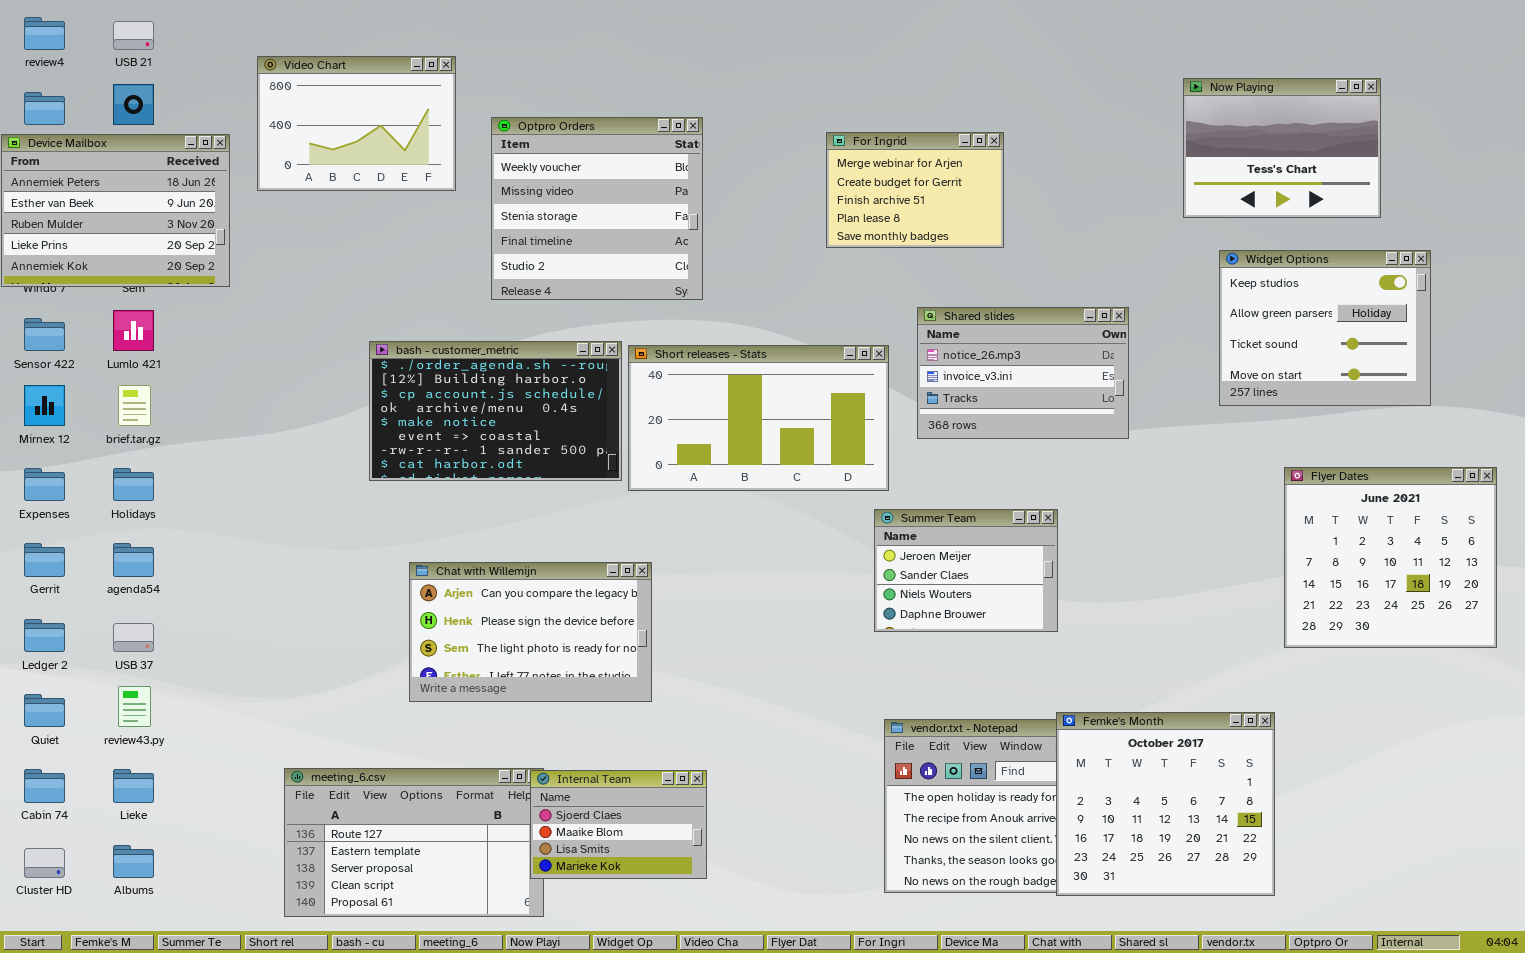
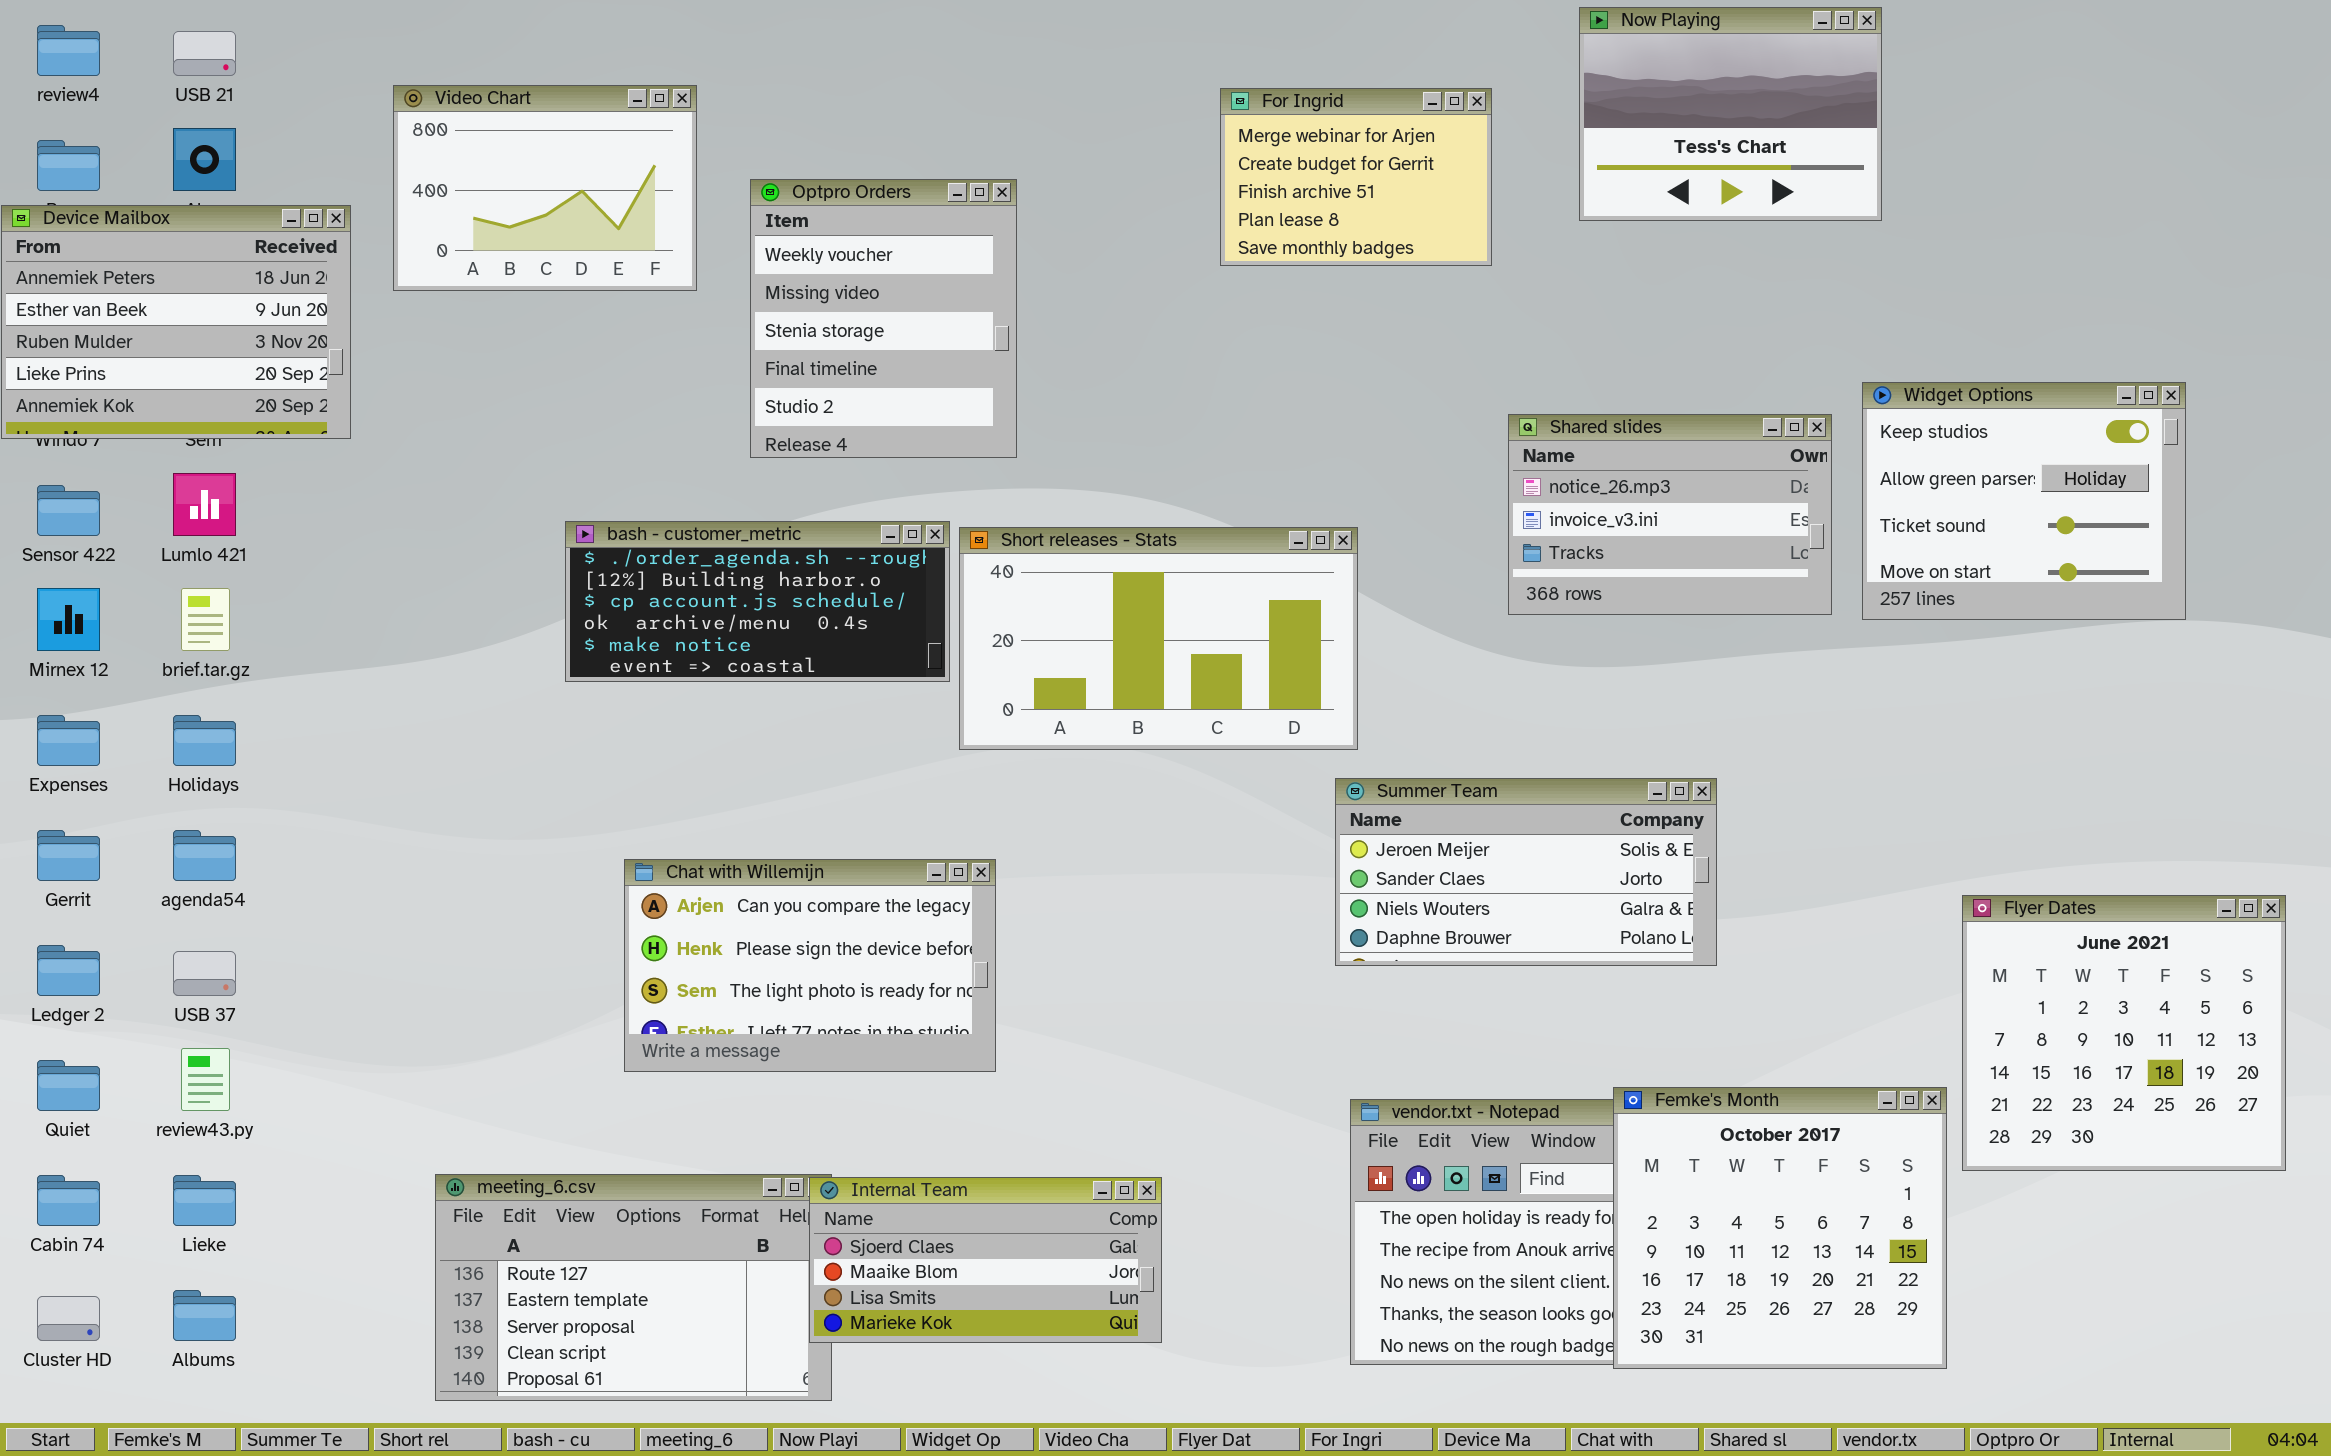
Now Playing: [1183,78,1381,218] -> [1579,7,1882,221], moved
Optpro Orders: [491,117,703,300] -> [750,179,1017,458], resized
For Ingrid: [826,132,1004,248] -> [1220,88,1492,266], moved
Shared slides: [917,307,1129,439] -> [1508,414,1832,615], moved
bash - customer_metric: [369,341,622,481] -> [565,521,950,682], resized
Flyer Dates: [1284,467,1497,648] -> [1962,895,2286,1171], moved
Summer Team: [874,509,1058,632] -> [1335,778,1717,966], resized
Internal Team: [530,770,707,879] -> [809,1177,1162,1343], resized

